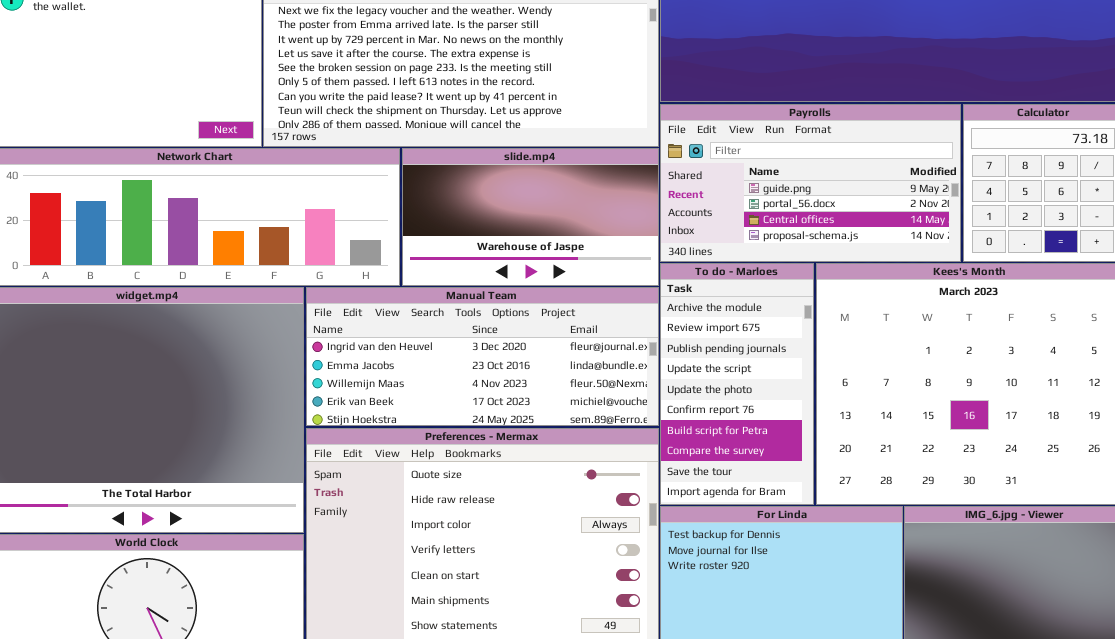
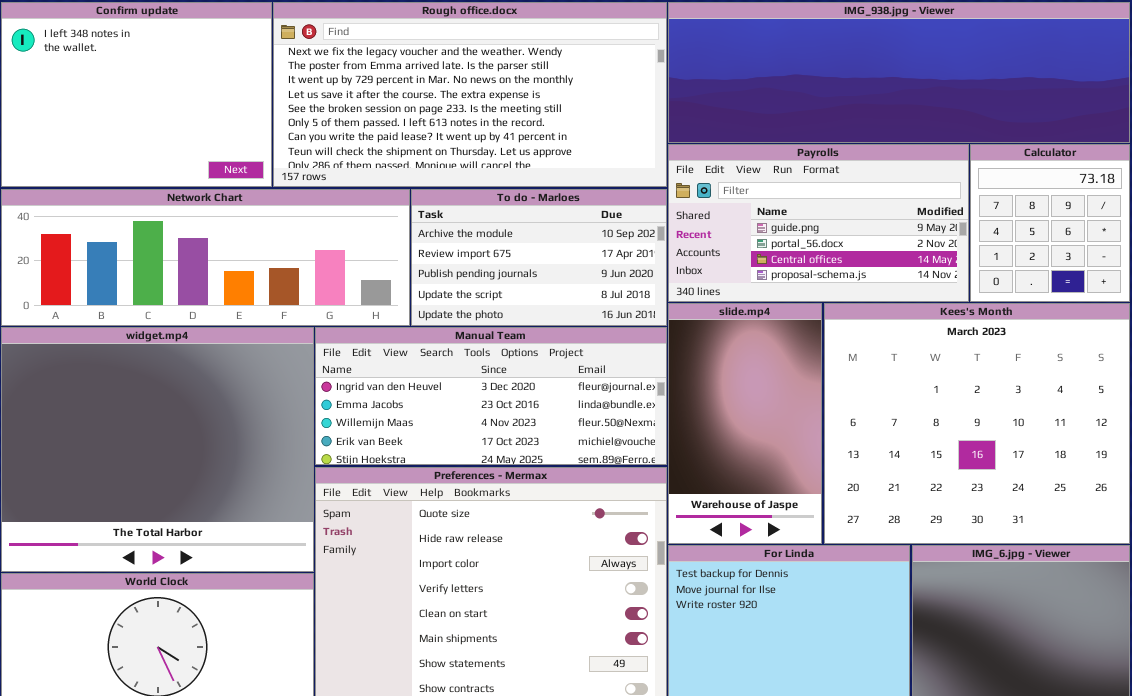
slide.mp4: [402,148,659,286] -> [668,303,822,544], moved, resized
To do - Marloes: [660,263,814,505] -> [411,189,667,326], moved, resized

